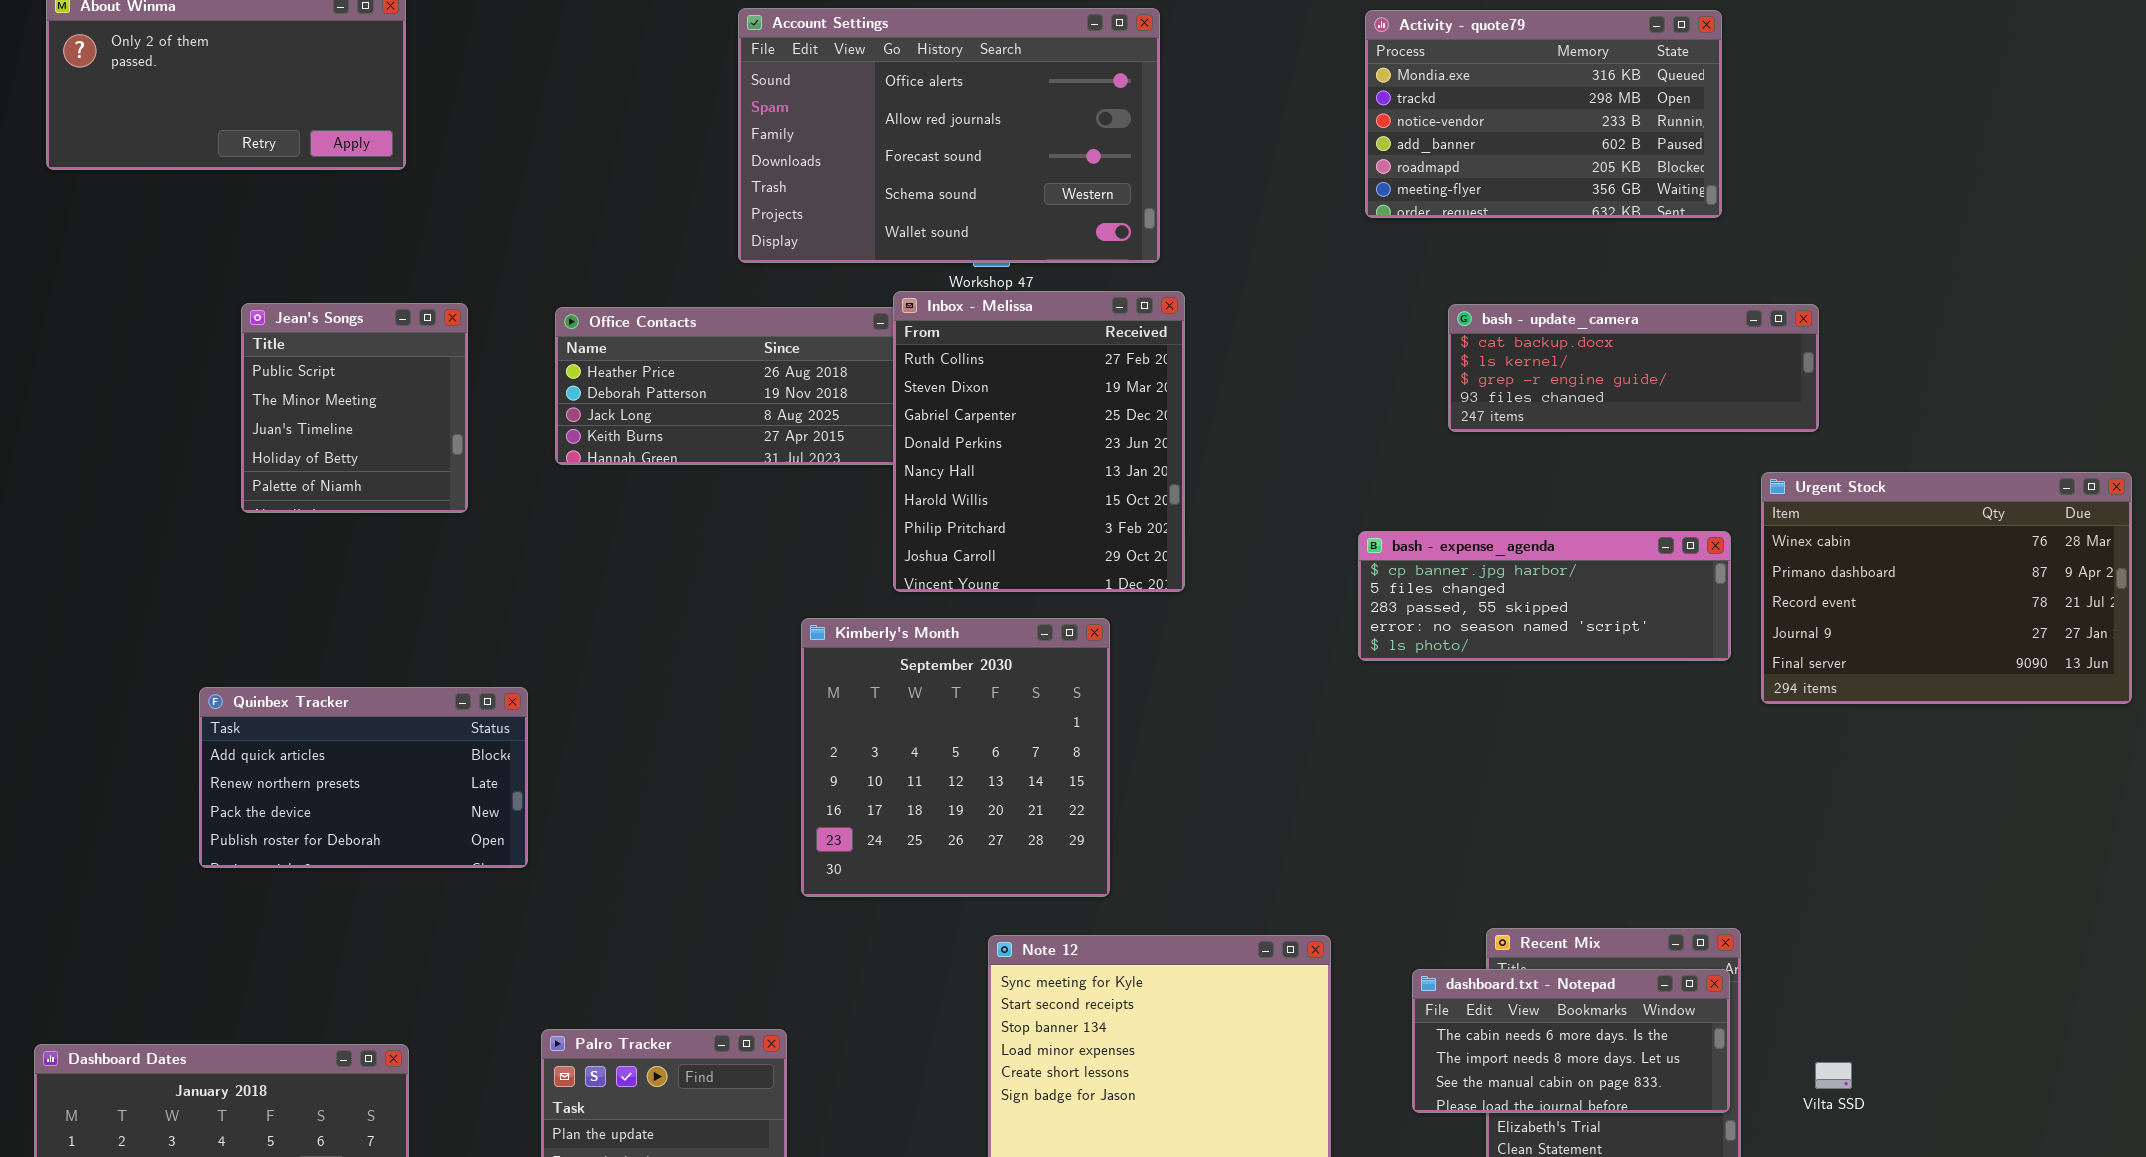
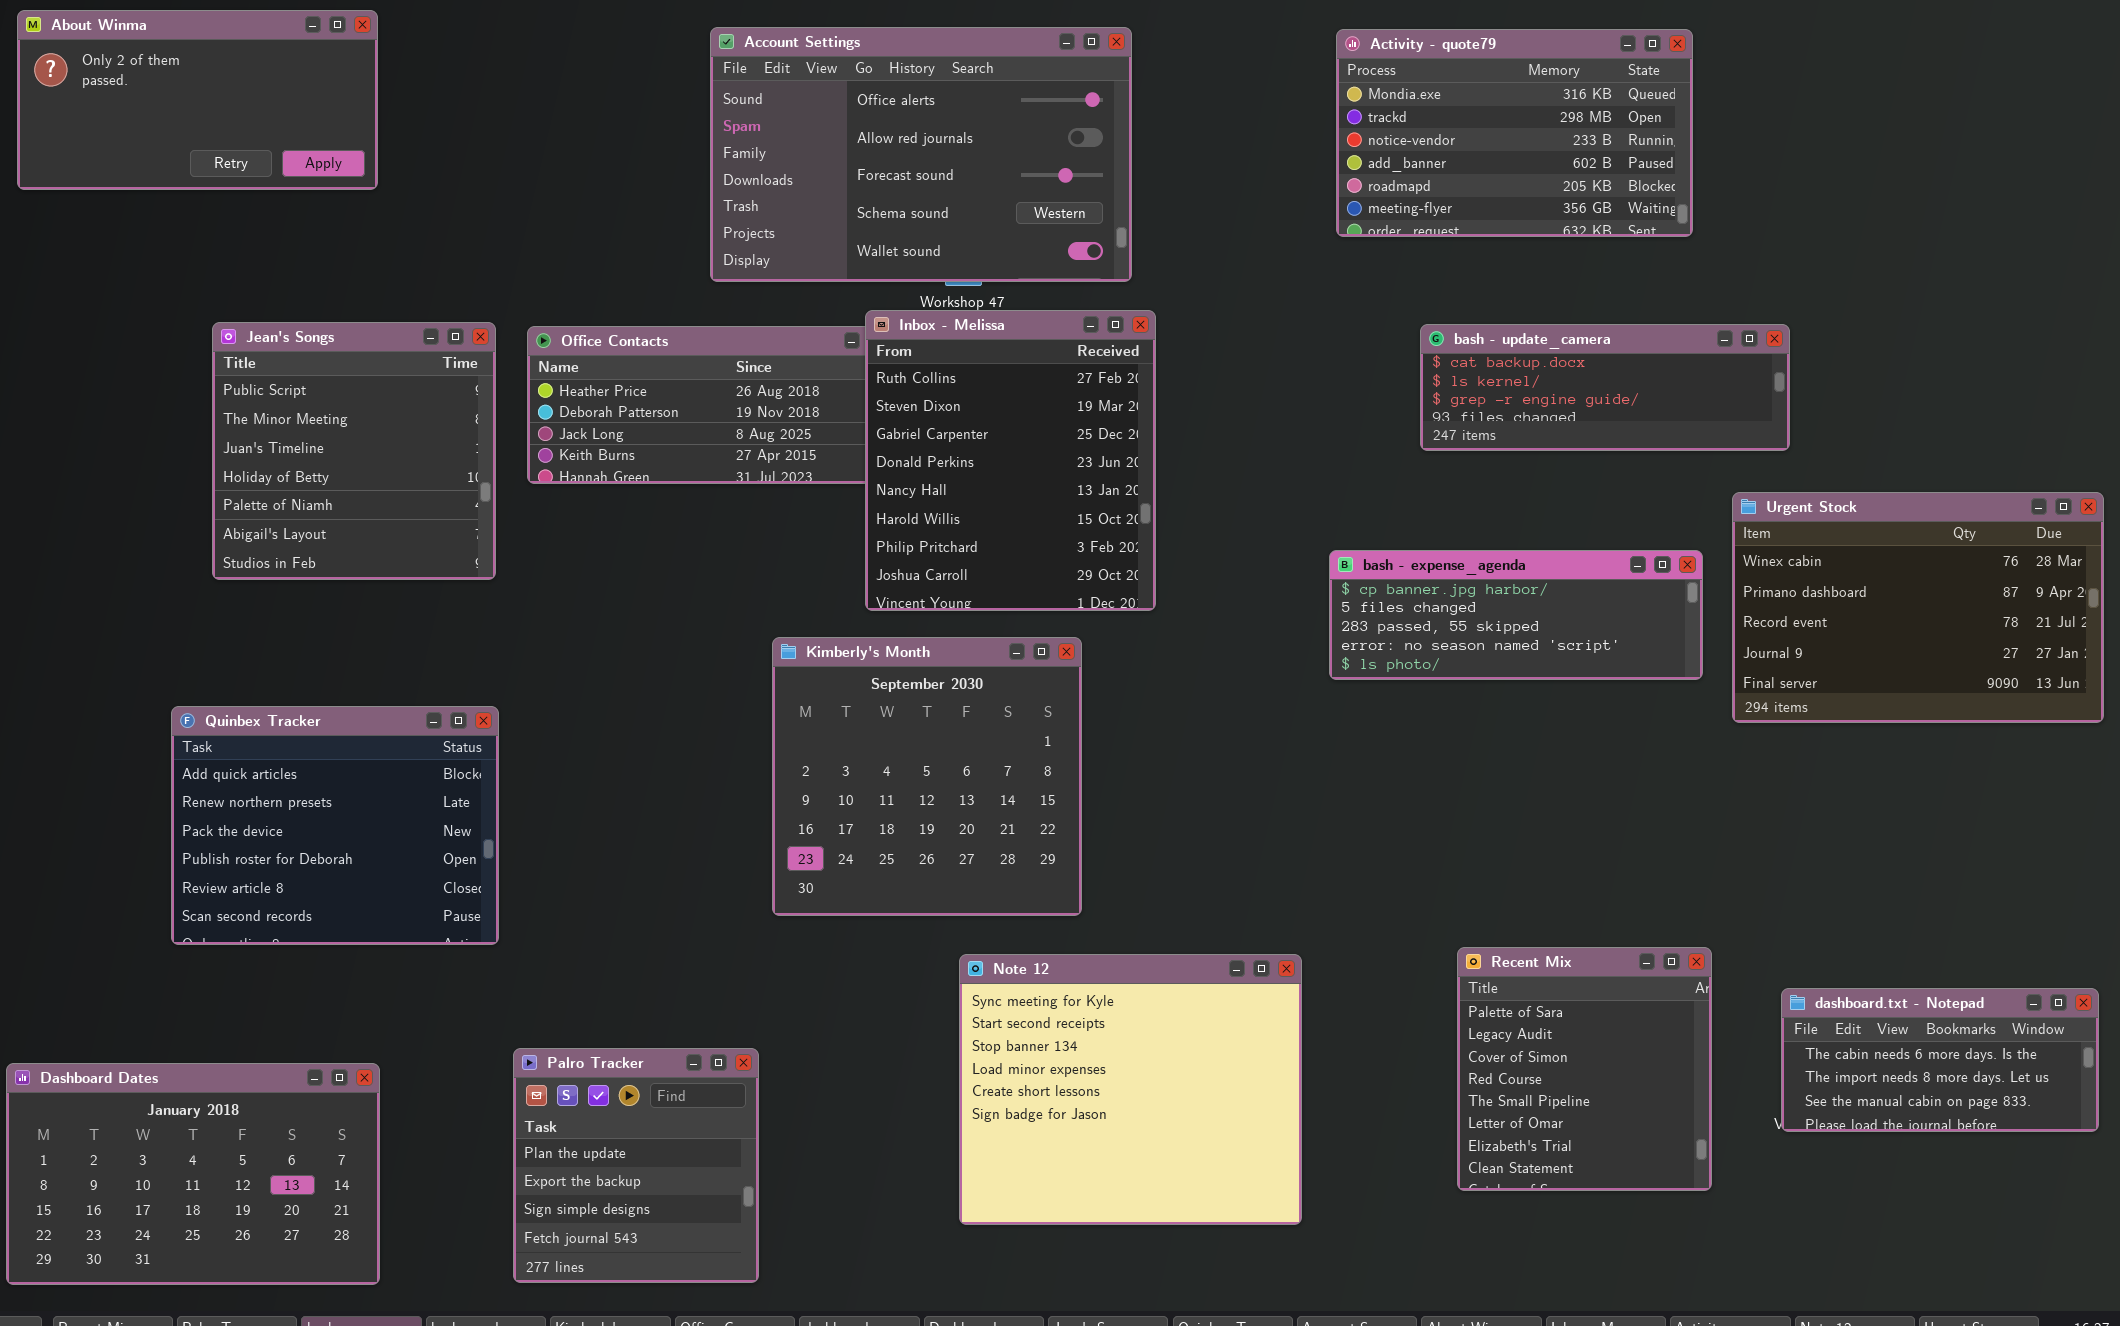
Jean's Songs: [241,303,468,513] -> [212,322,496,580], resized
Quinbex Tracker: [199,687,528,868] -> [171,706,499,945], resized
dashboard.txt - Notepad: [1412,969,1730,1113] -> [1781,988,2099,1132], moved

